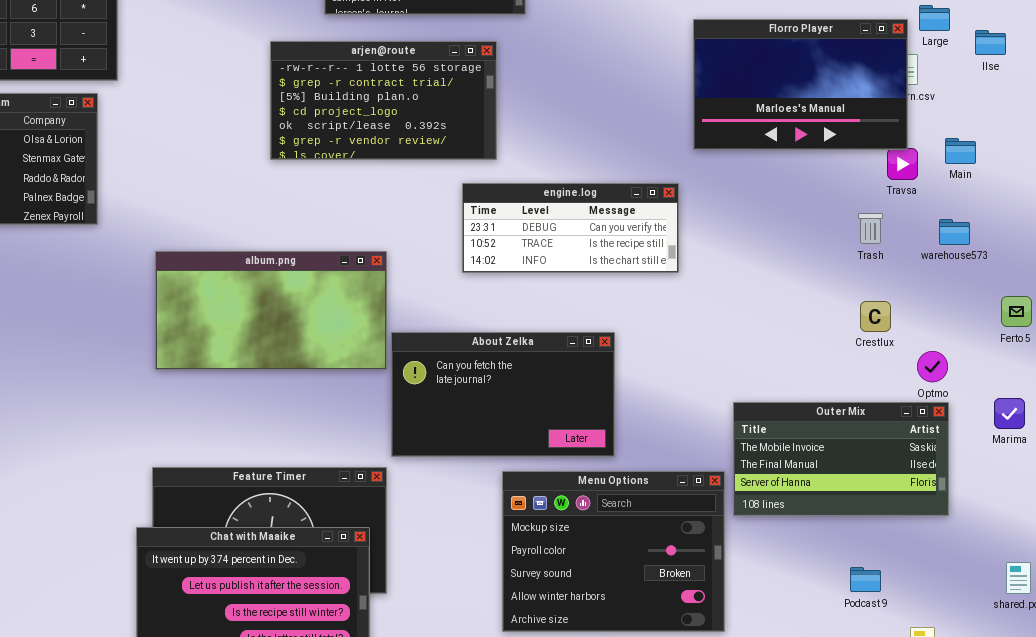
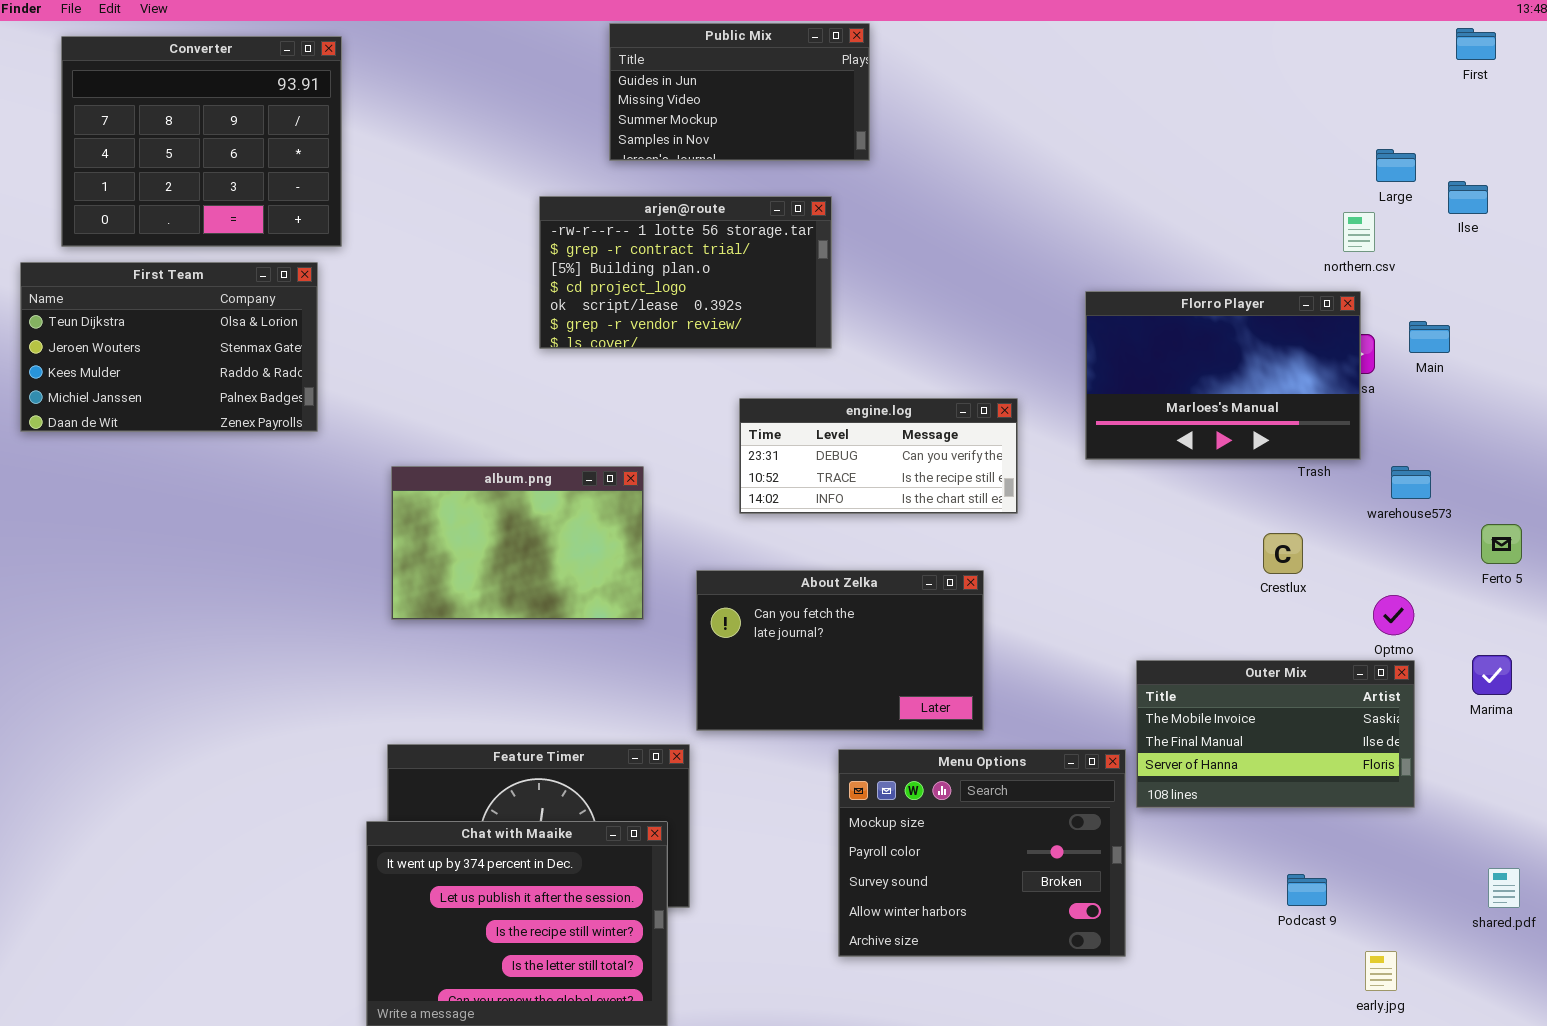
Florro Player: [693,19,908,150] -> [1085,291,1361,460], moved
engine.log: [462,183,679,273] -> [739,398,1018,514], moved
warehouse573: [939,219,970,245] -> [1391,466,1431,499], moved
album.png: [155,251,387,370] -> [391,466,644,620], resized
Crestlux: [860,301,891,332] -> [1263,533,1303,574], moved

